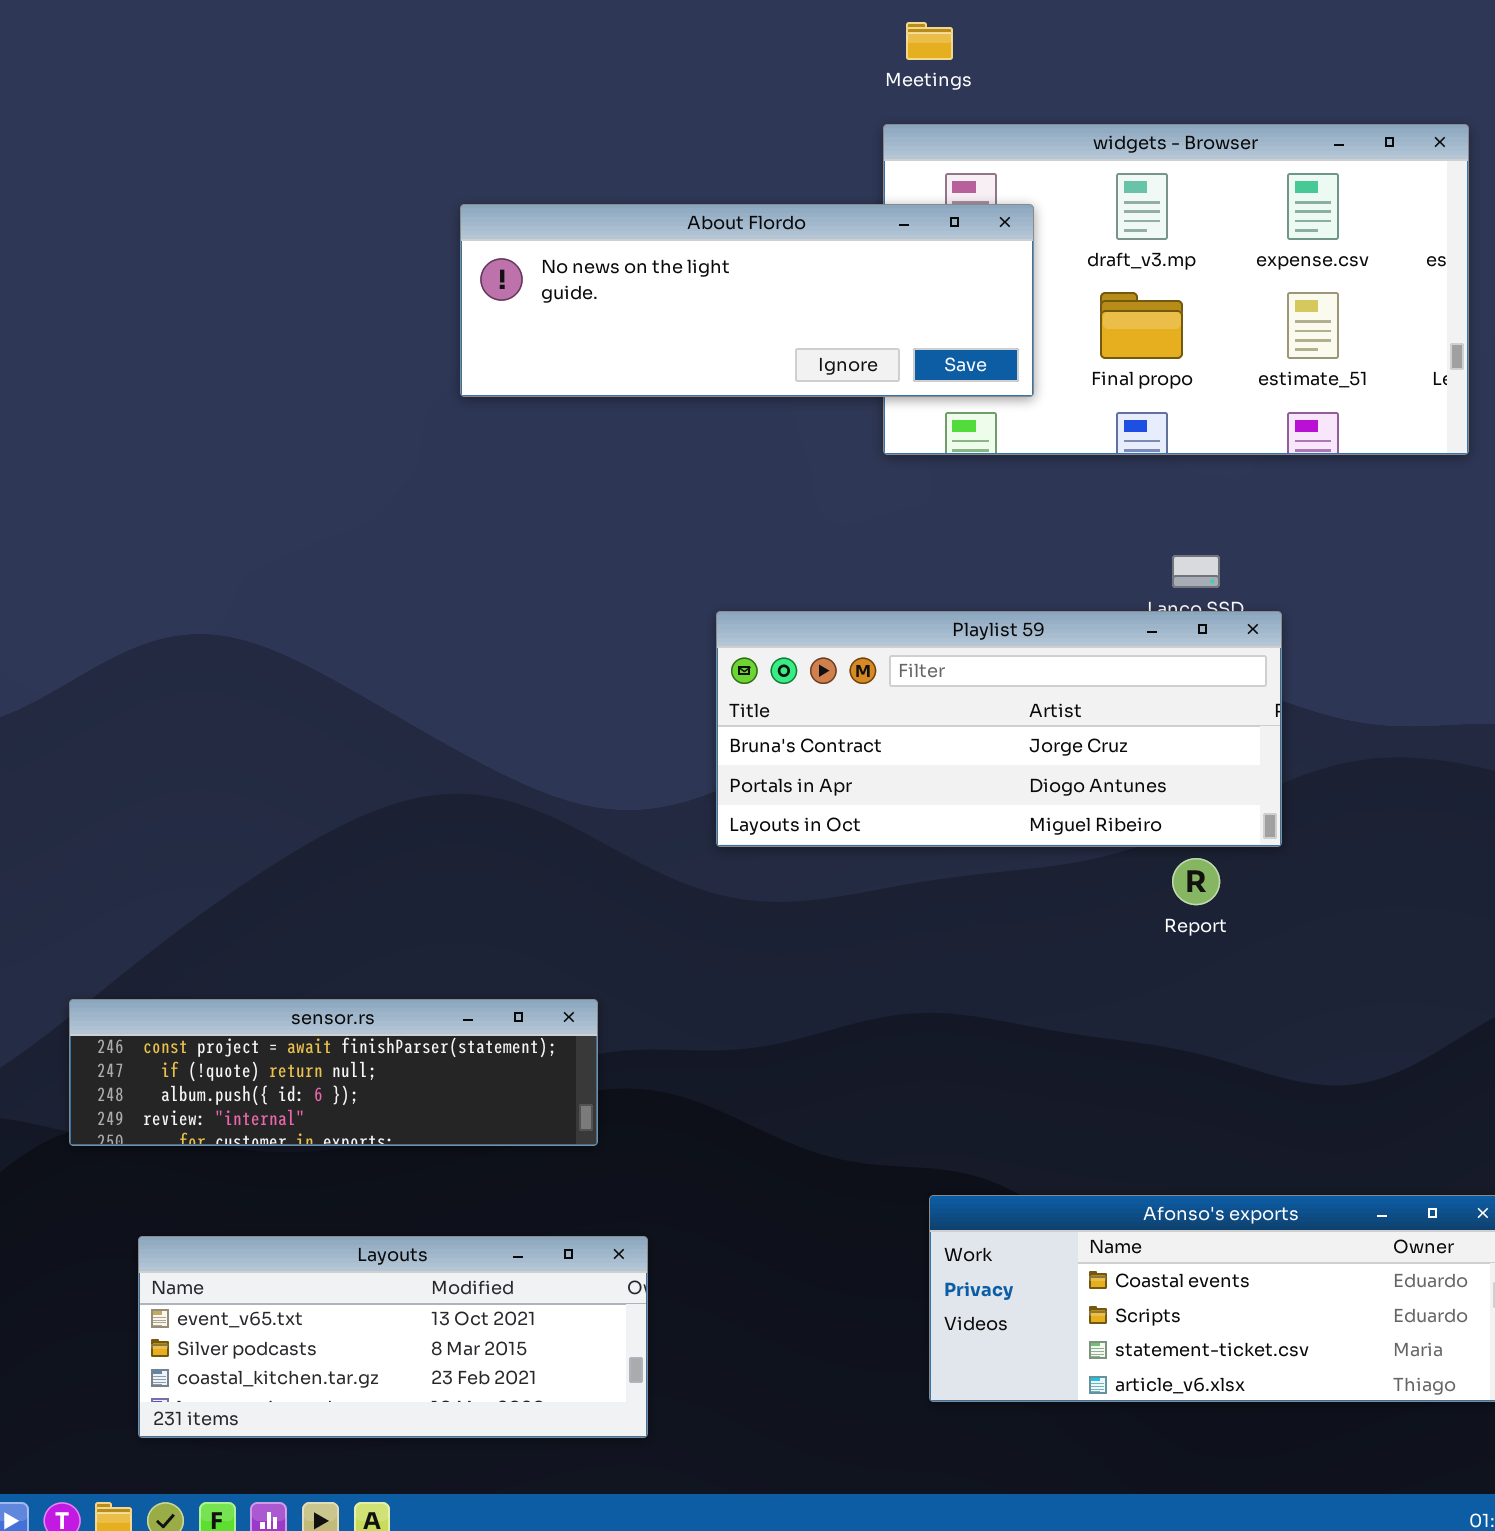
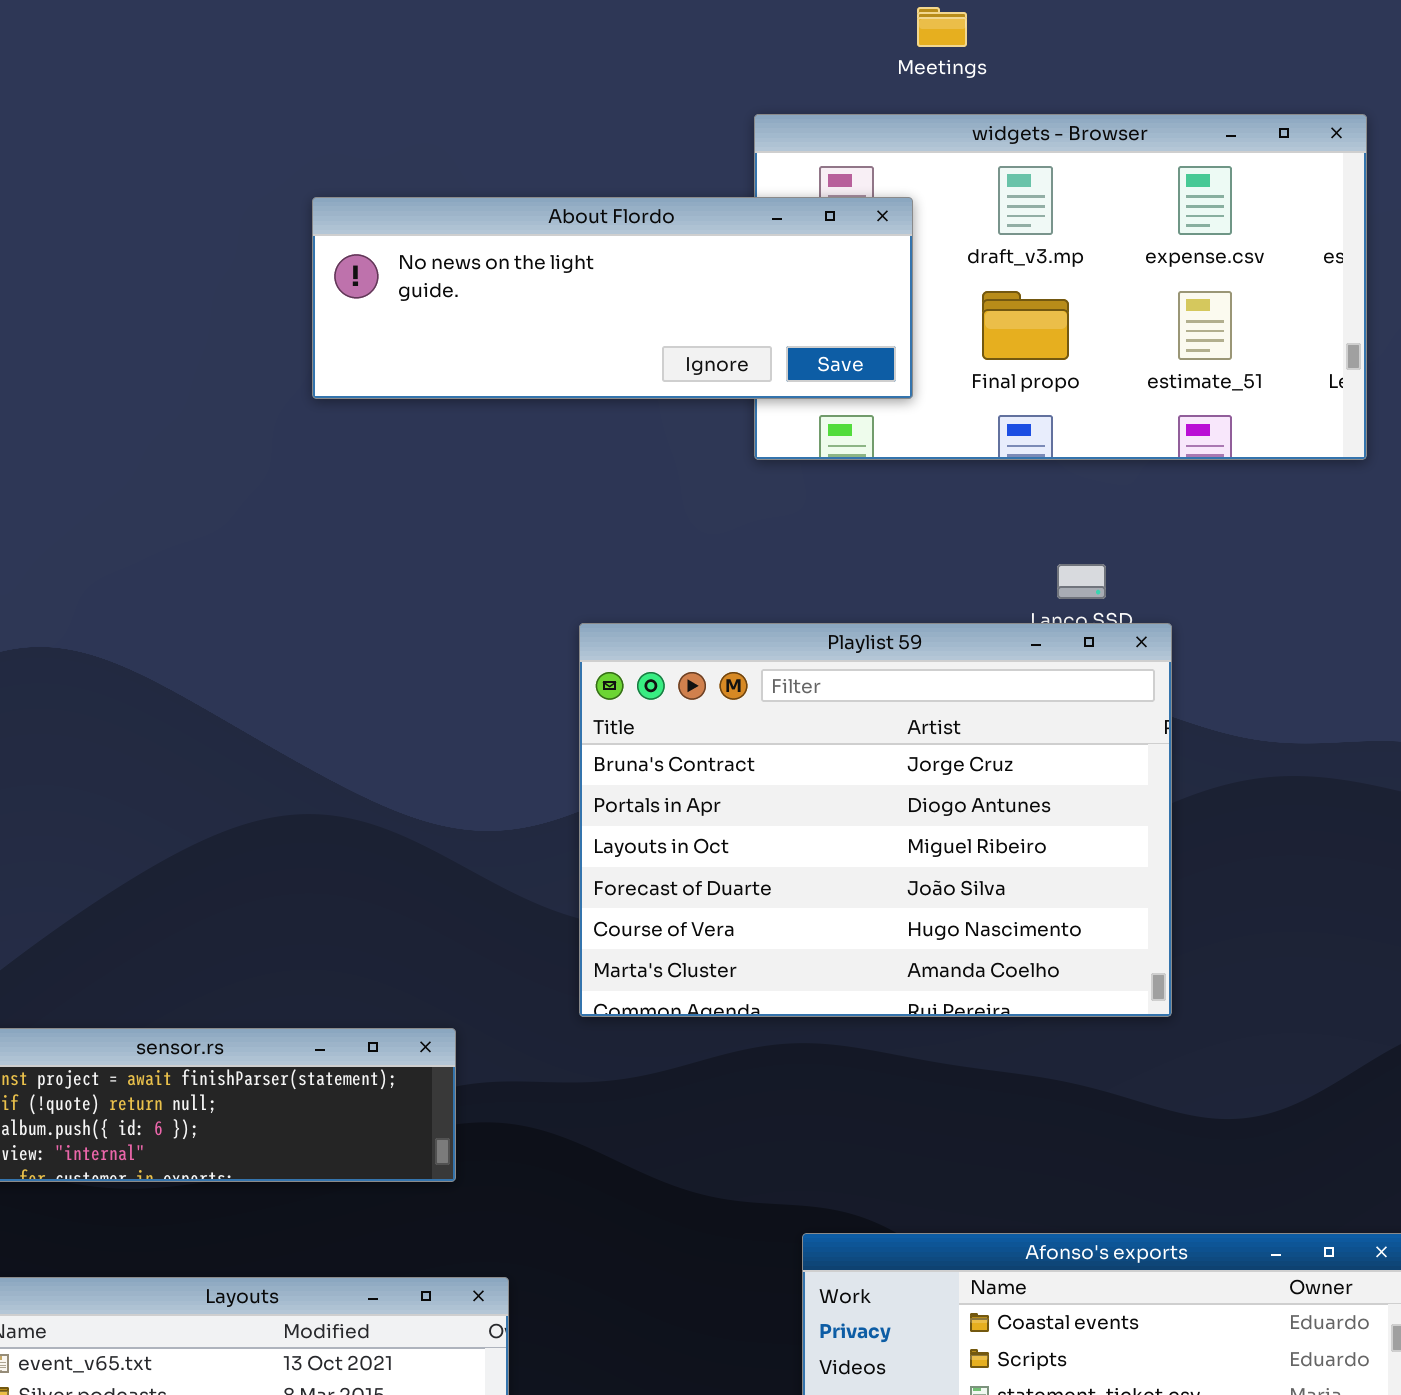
Meetings: [906,22,953,60] -> [917,7,967,47], moved
Playlist 59: [716,611,1282,847] -> [579,623,1172,1017], resized

